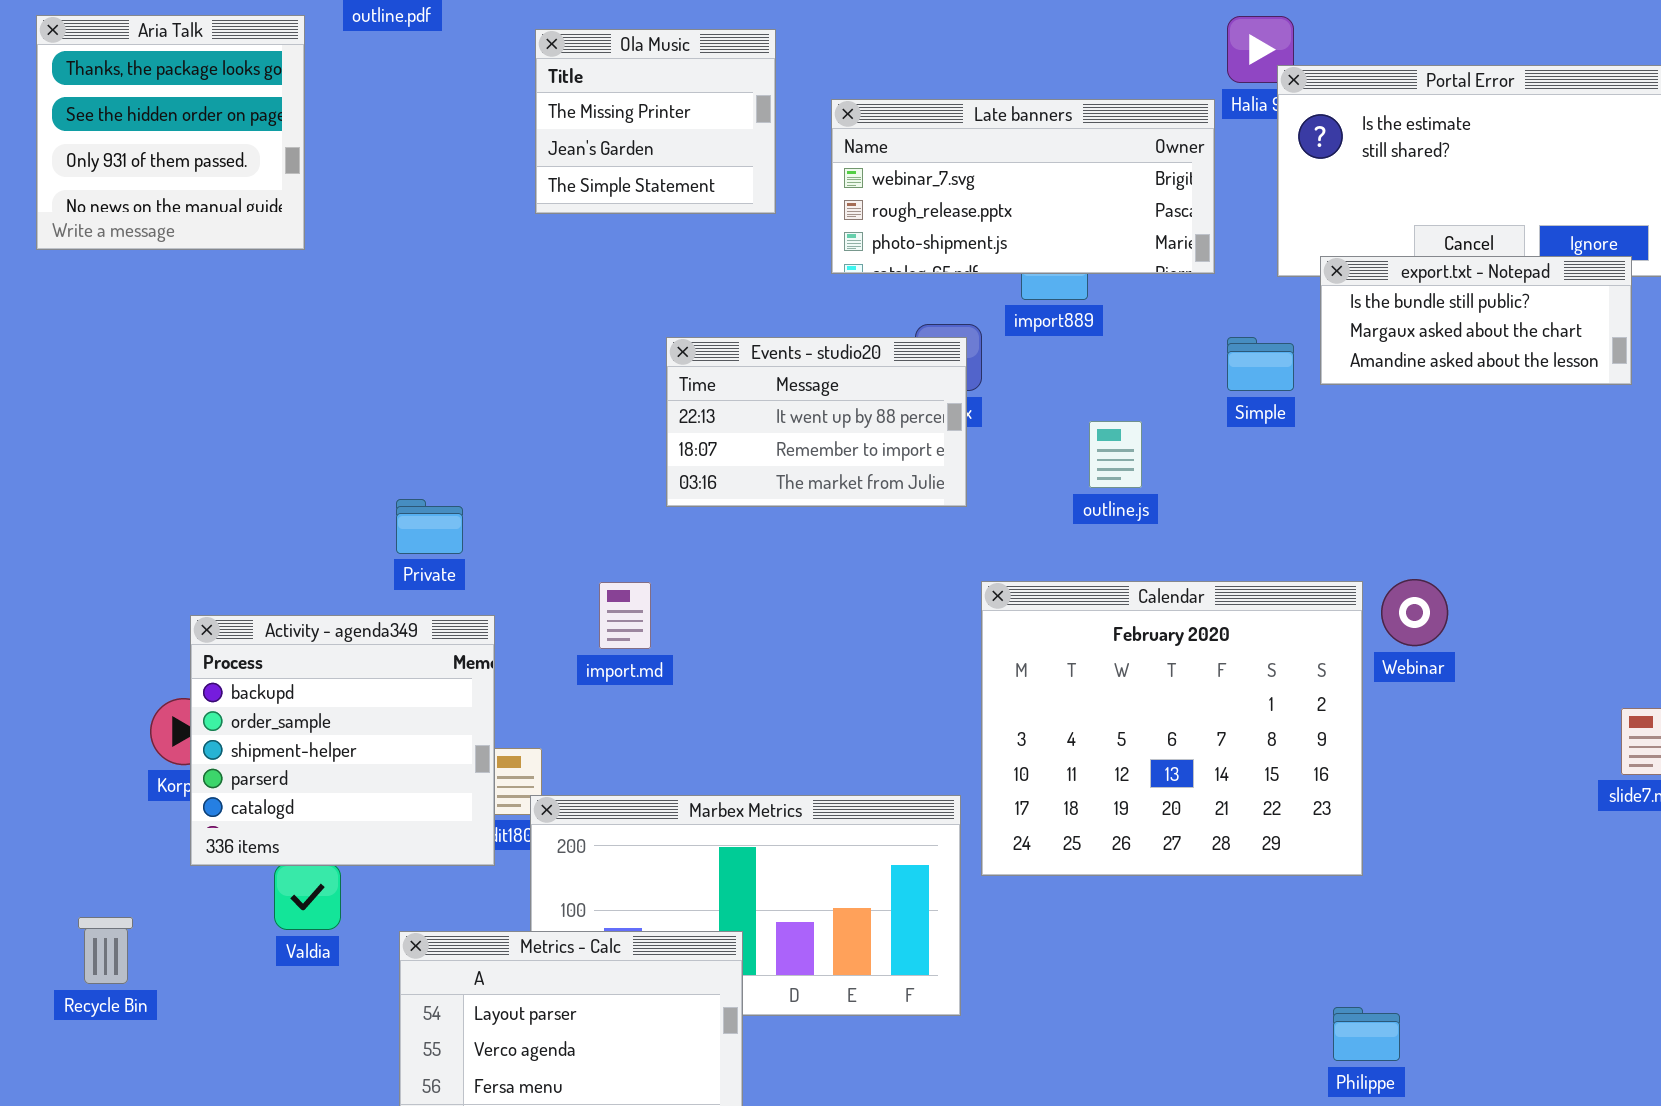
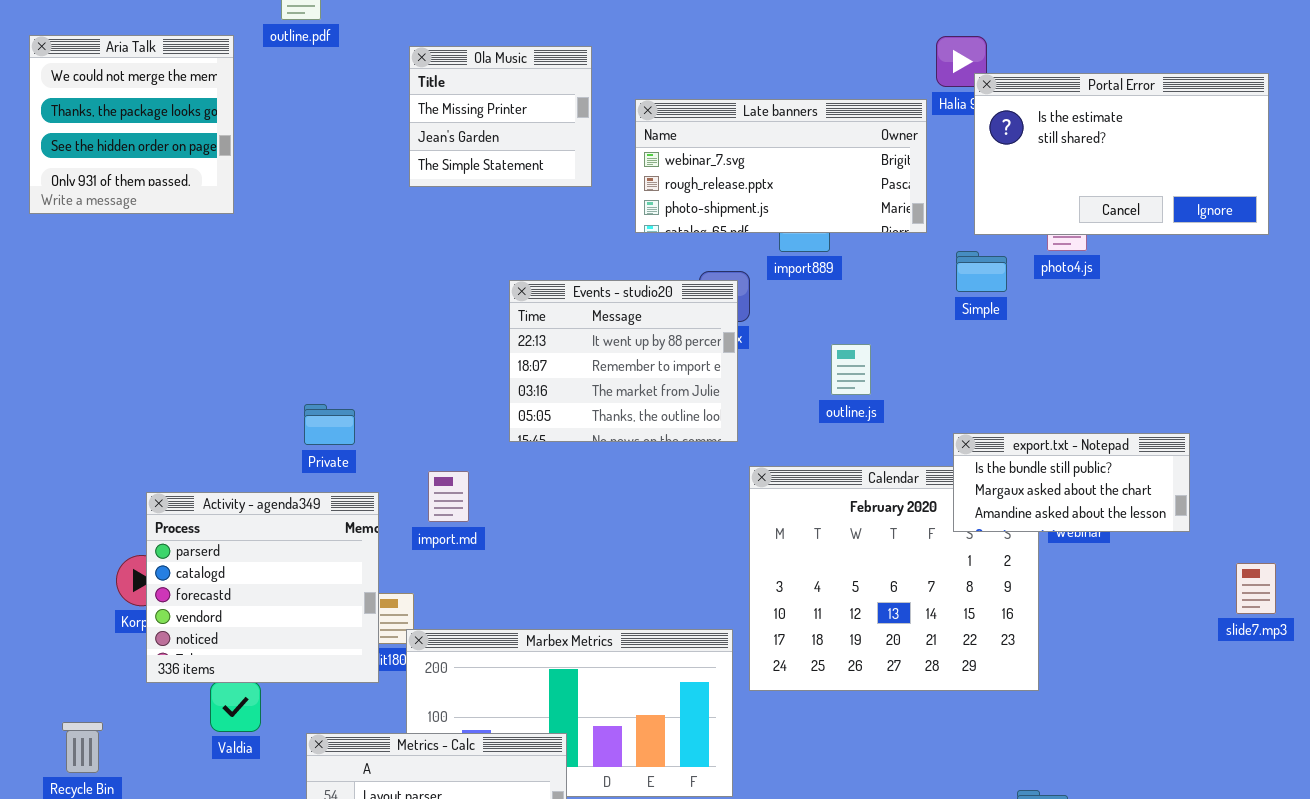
Aria Talk: [36,15,305,250] -> [29,35,234,214], scrolled up 1 row
export.txt - Notepad: [1320,256,1632,385] -> [953,433,1190,532], moved
Events - studio20: [666,337,967,507] -> [509,280,738,442], resized
Simple: [1227,337,1294,391] -> [956,251,1007,292], moved
import.md: [599,582,651,649] -> [428,471,469,522], moved
Activity - agenda349: [190,615,495,866] -> [146,492,379,683], scrolled down 3 rows

